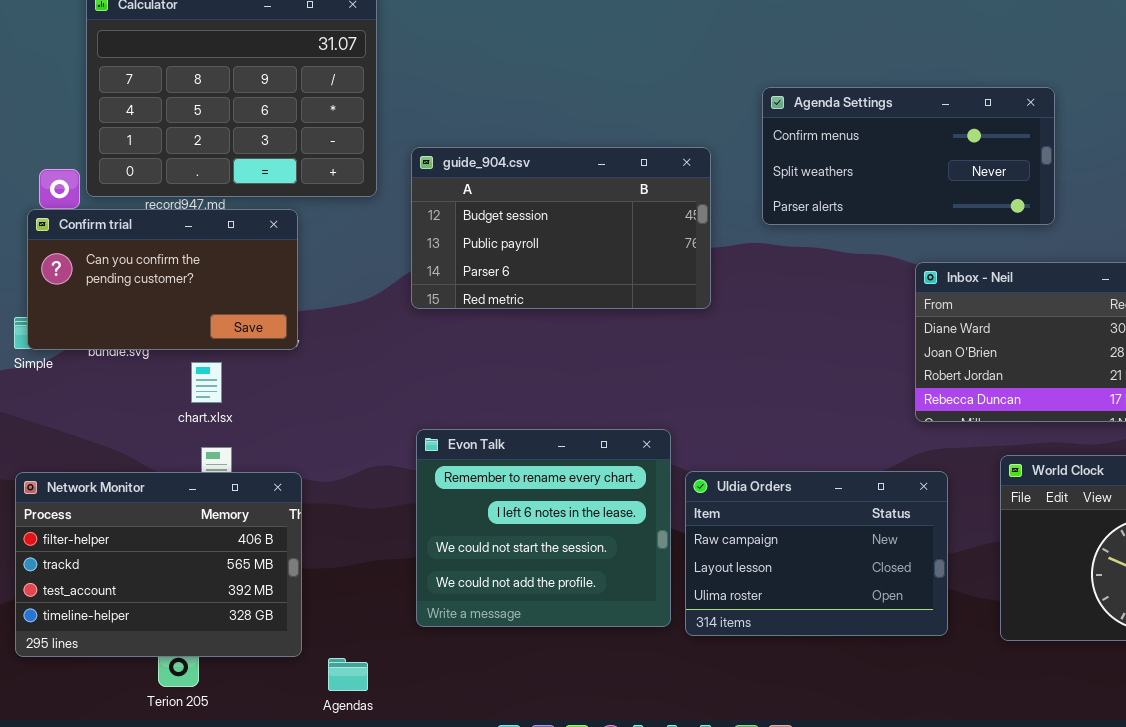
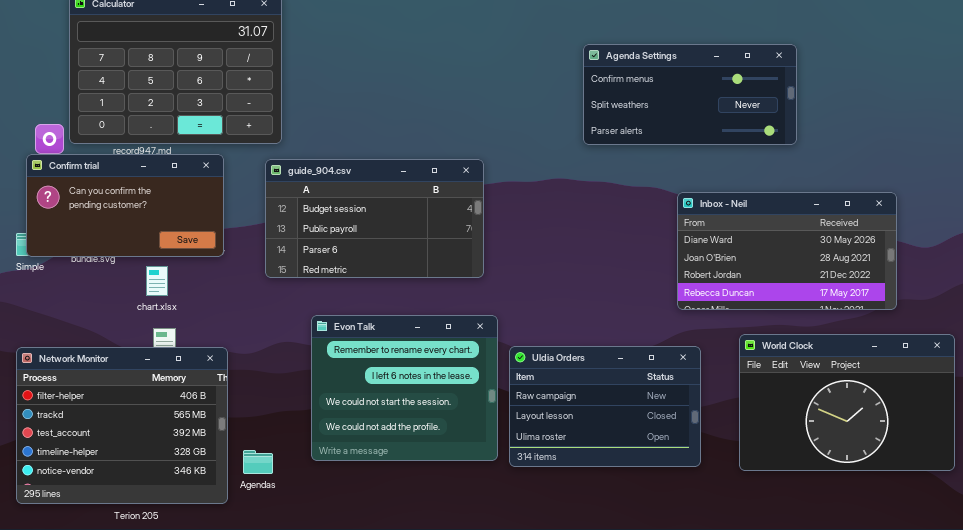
Agenda Settings: [762,87,1055,225] -> [583,44,797,145], moved
guide_904.csv: [411,147,711,309] -> [265,159,484,278], moved
Network Monitor: [15,472,302,657] -> [16,347,228,504], resized
Agendas: [328,658,368,691] -> [243,450,273,474], moved

